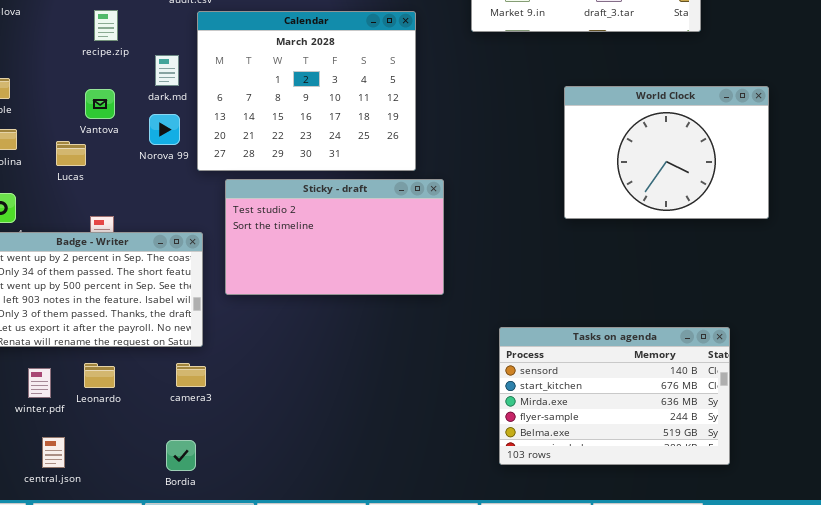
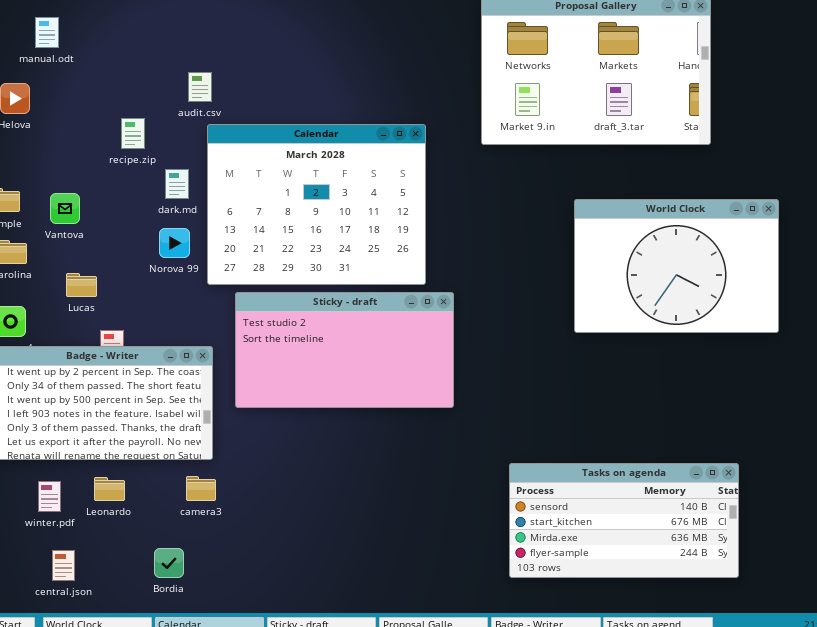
recipe.zip: [94,10,118,41] -> [121,118,145,149], moved
Vantova: [85,89,115,119] -> [50,193,80,224], moved
Lucas: [56,141,86,166] -> [66,273,97,297], moved
Tasks on agenda: [499,327,730,465] -> [509,463,739,578], resized
Bordia: [166,440,196,471] -> [154,548,184,578], moved

